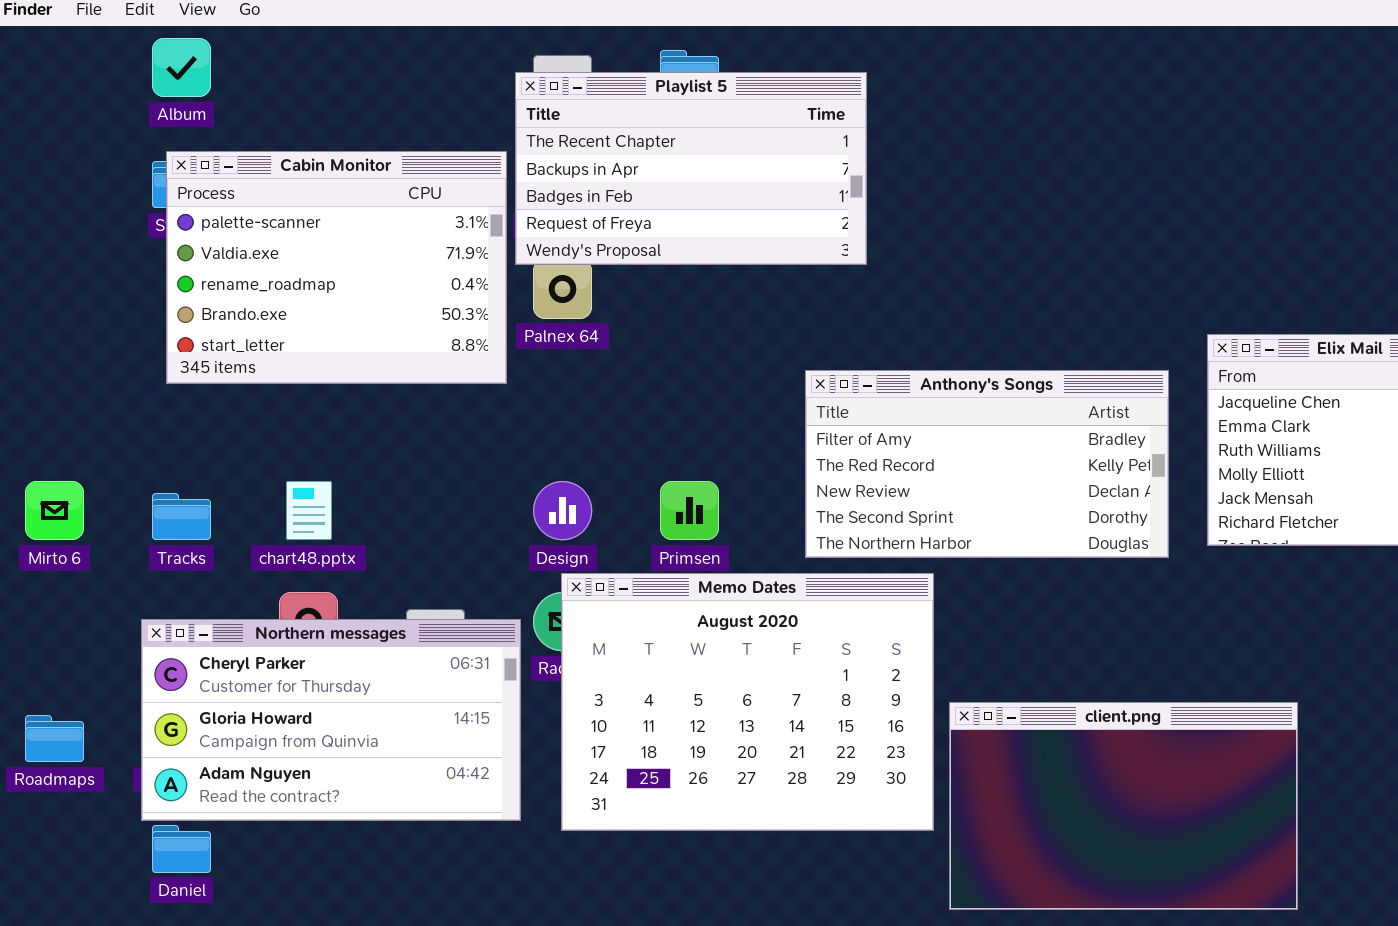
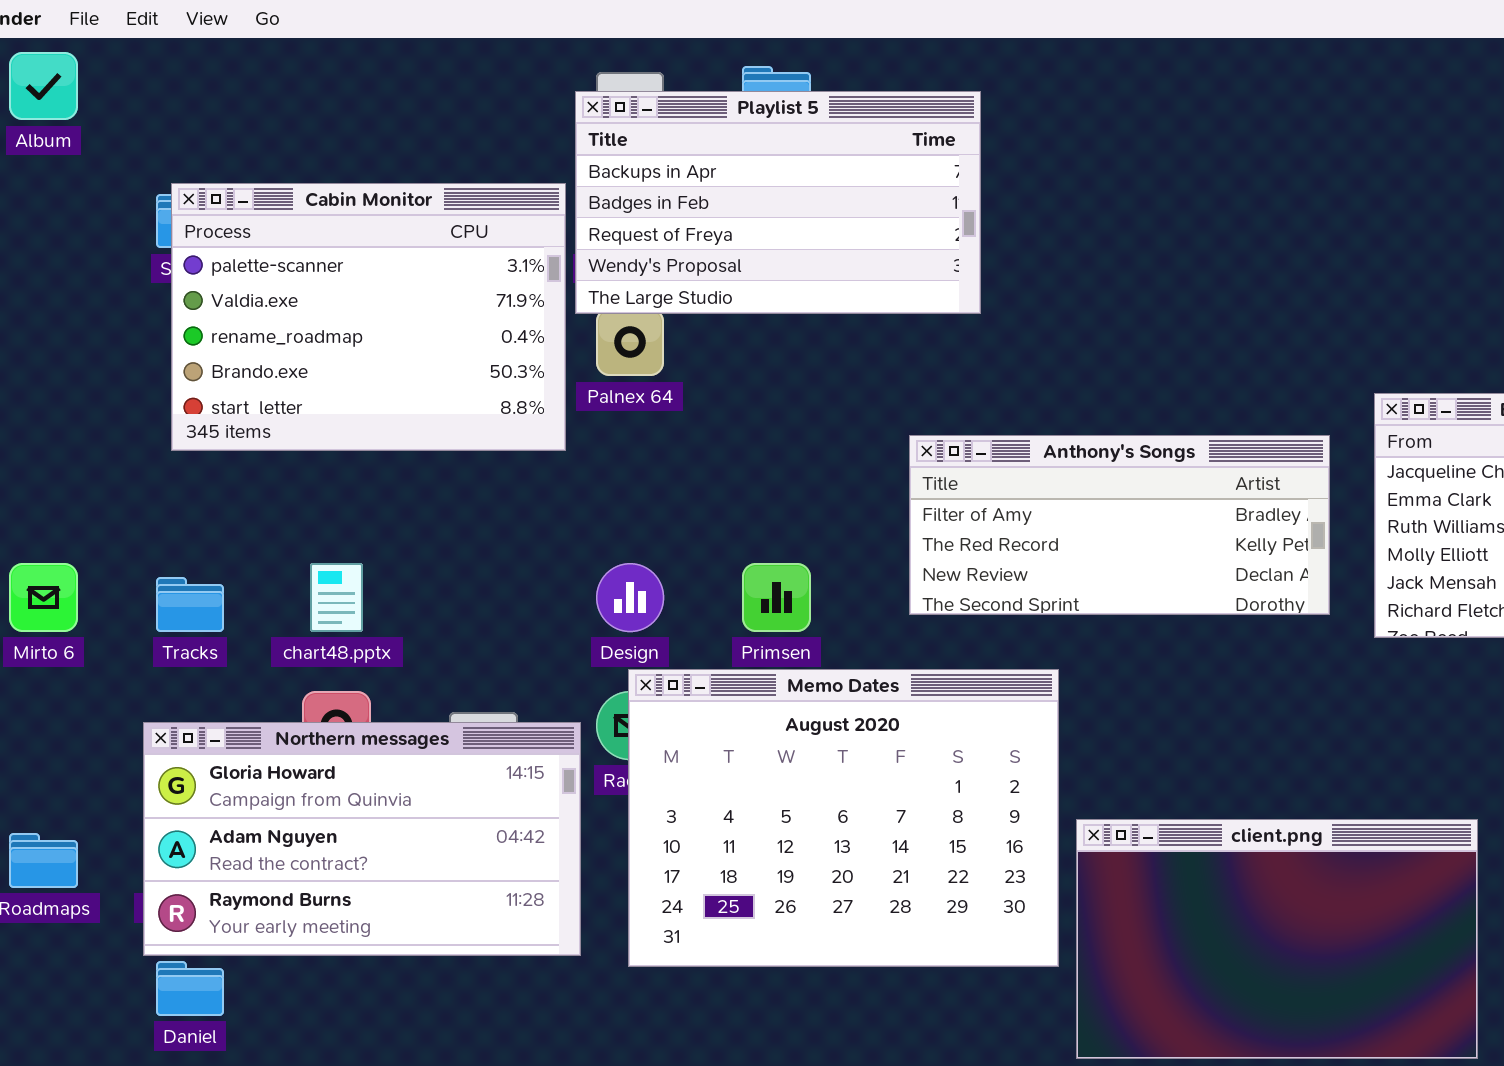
Album: [152,38,211,97] -> [9,52,78,120], moved
Playlist 5: [515,72,867,265] -> [575,91,981,314], scrolled down 1 row
Anthony's Songs: [805,370,1169,558] -> [909,435,1330,615], resized
Northern messages: [141,619,521,821] -> [143,722,581,956], scrolled down 1 row

